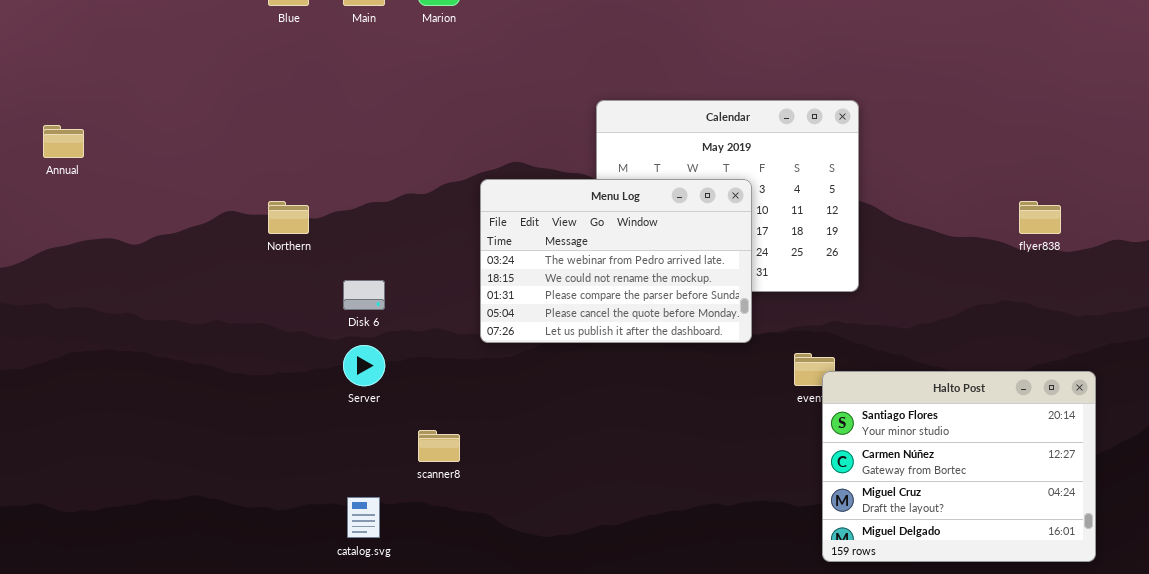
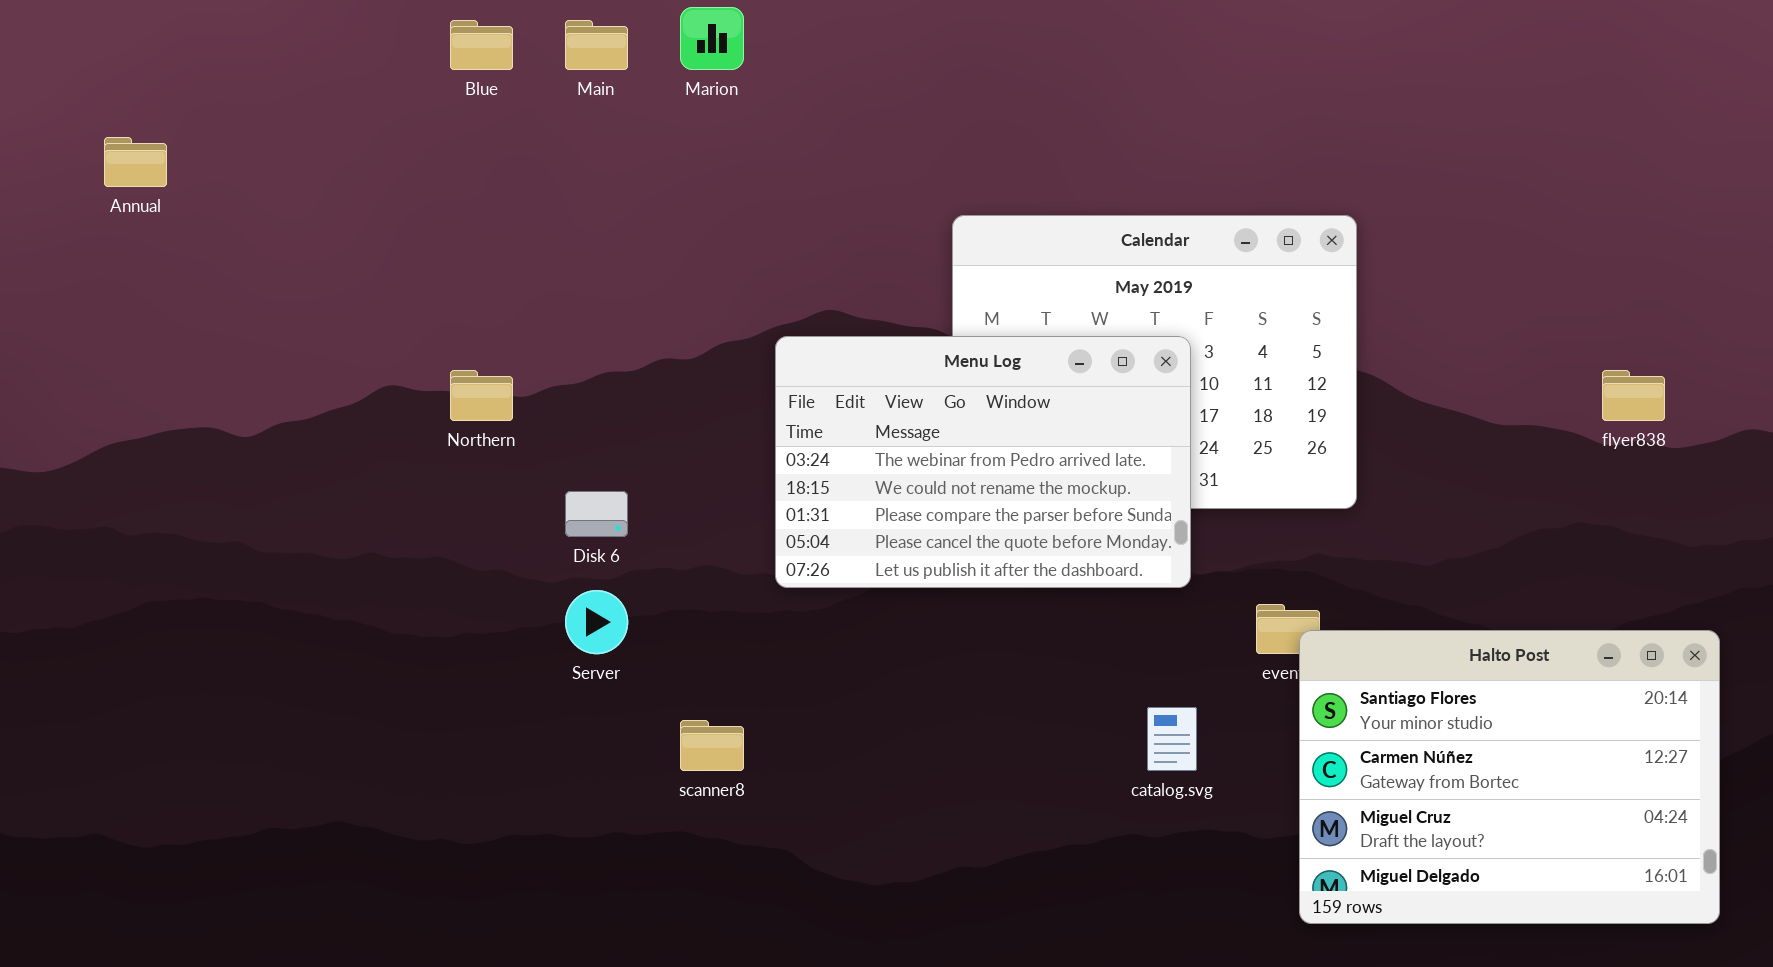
Annual: [43,125,84,158] -> [104,137,167,187], moved
catalog.svg: [347,497,380,538] -> [1147,707,1197,771], moved

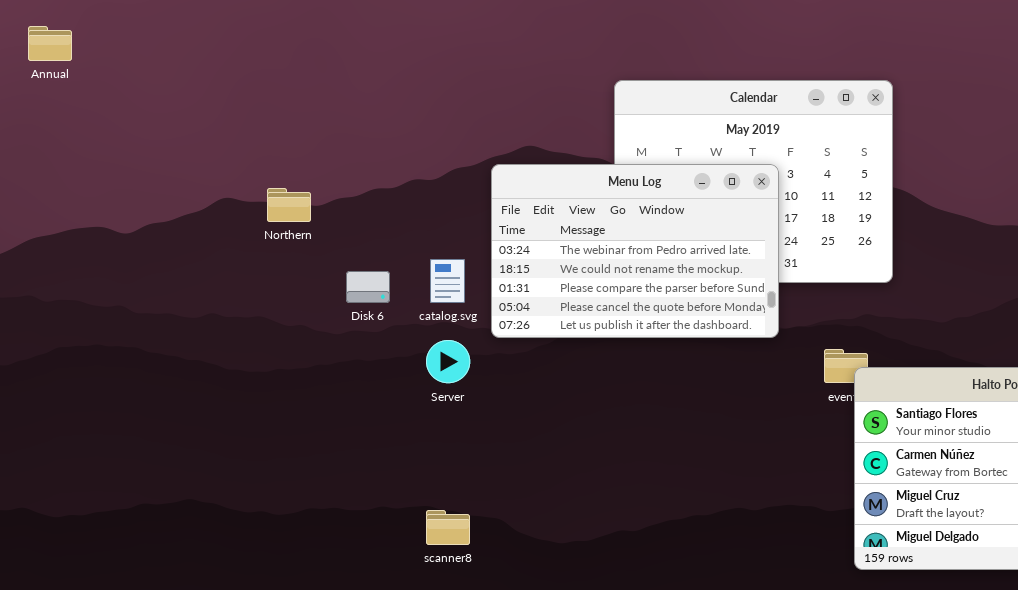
Server: [565,590,628,654] -> [426,340,470,383], moved
catalog.svg: [1147,707,1197,771] -> [430,259,465,303], moved
scanner8: [680,720,744,771] -> [426,510,470,545], moved

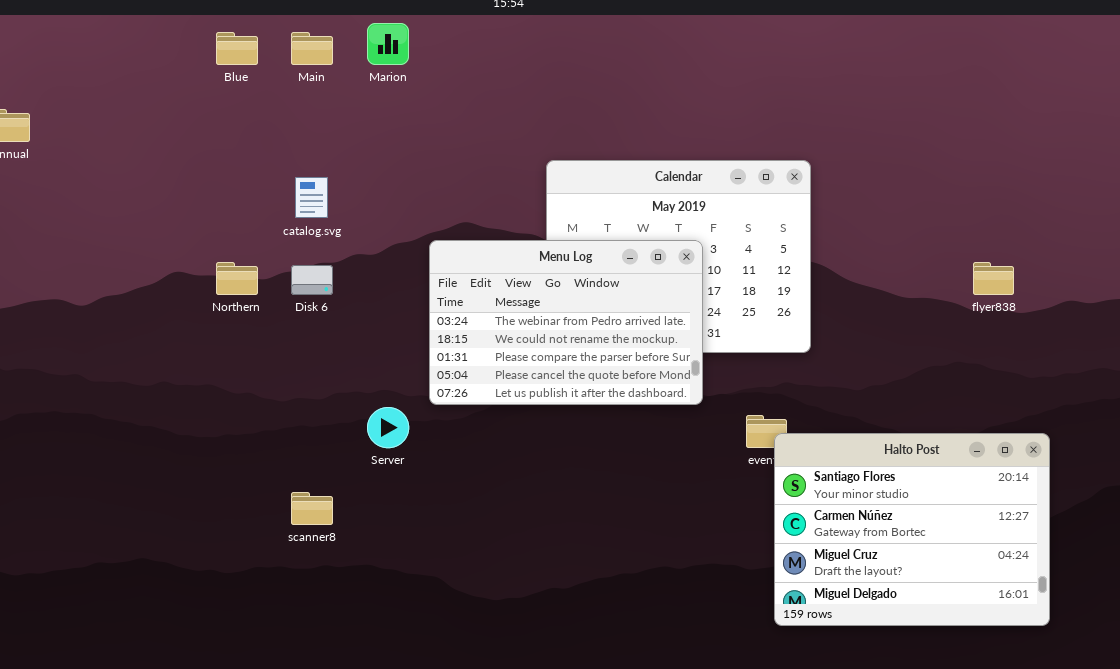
catalog.svg: [430,259,465,303] -> [295,177,328,218], moved
Disk 6: [346,271,390,303] -> [291,265,333,295], moved
scanner8: [426,510,470,545] -> [291,492,333,525], moved

